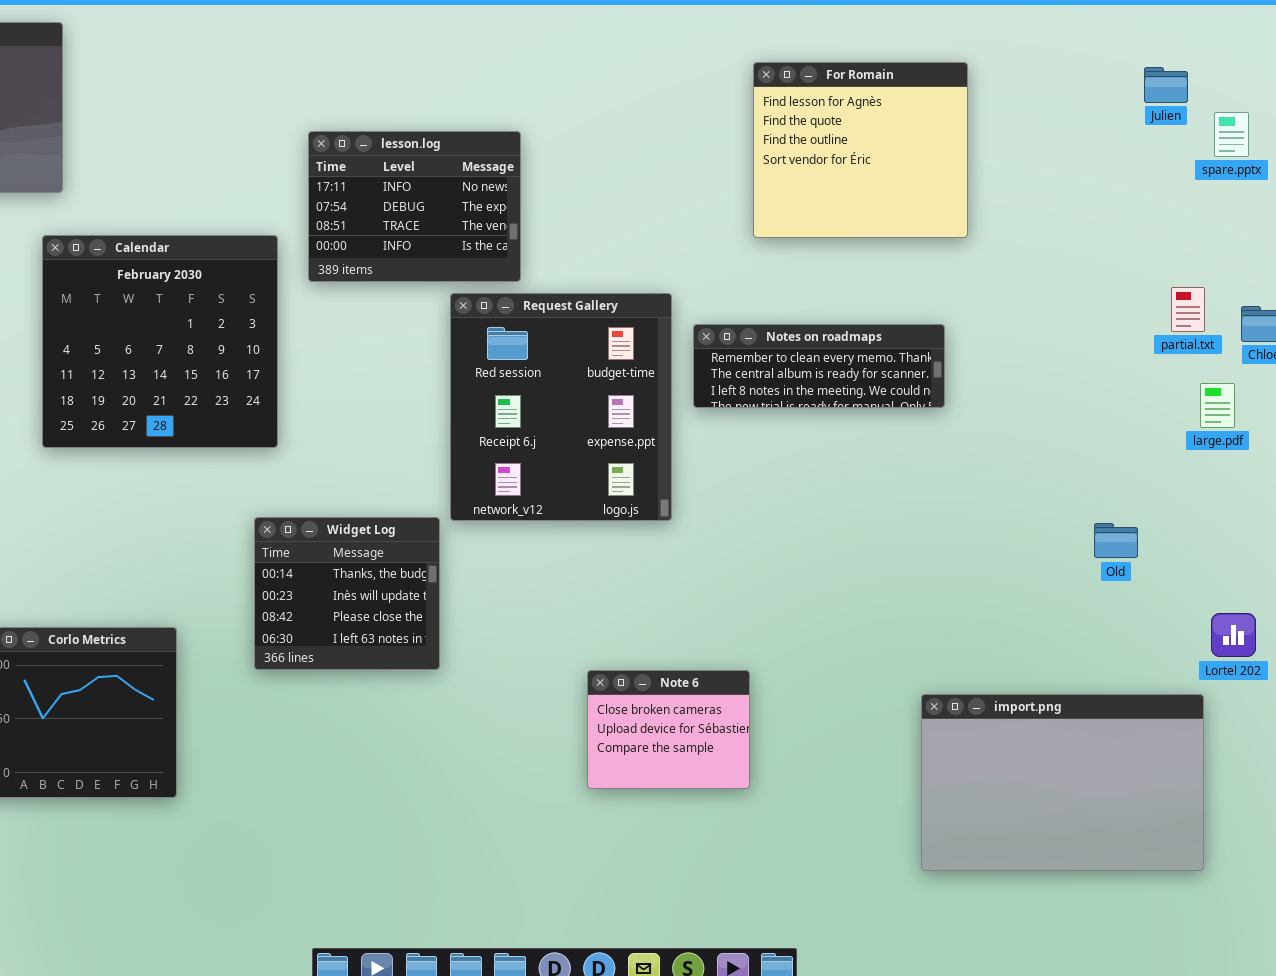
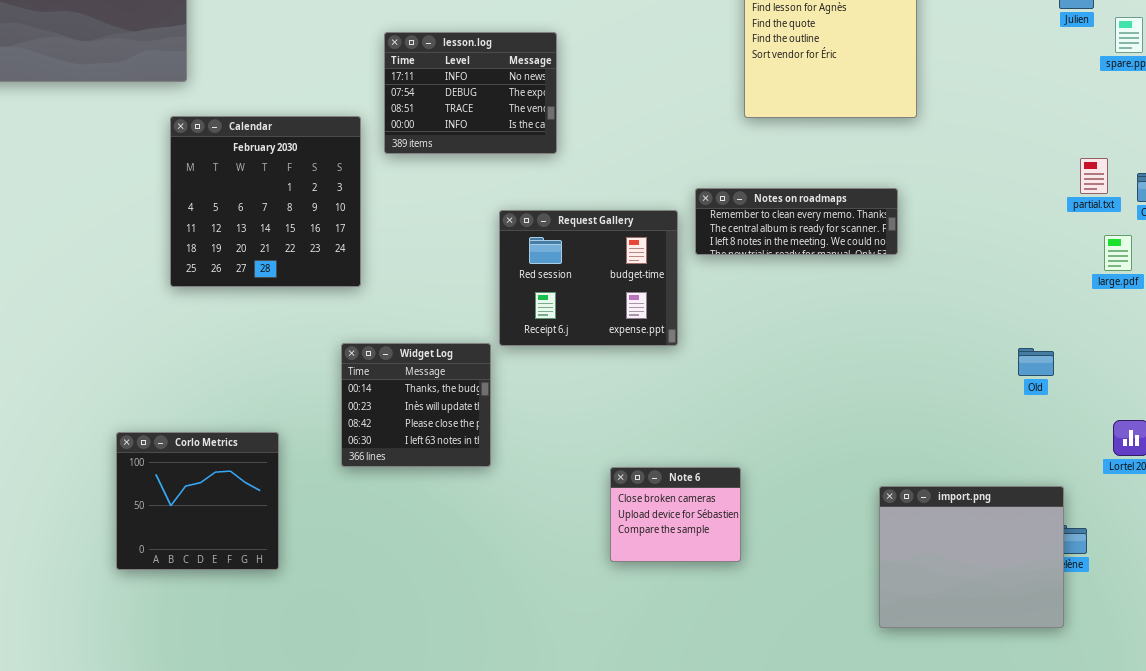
Request Gallery: [450,293,672,521] -> [499,210,678,346], resized
import.png: [921,694,1204,871] -> [879,486,1064,628], resized

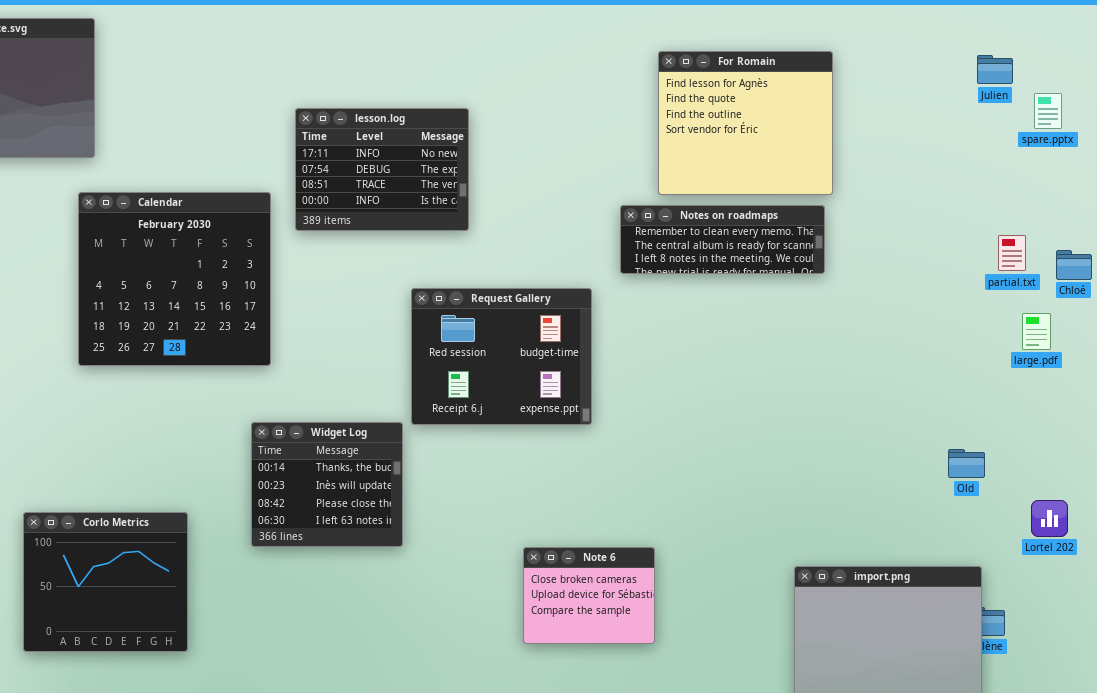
Notes on roadmaps: [695,188,898,255] -> [620,205,825,274], moved
Old: [1018,348,1054,376] -> [948,449,985,478], moved

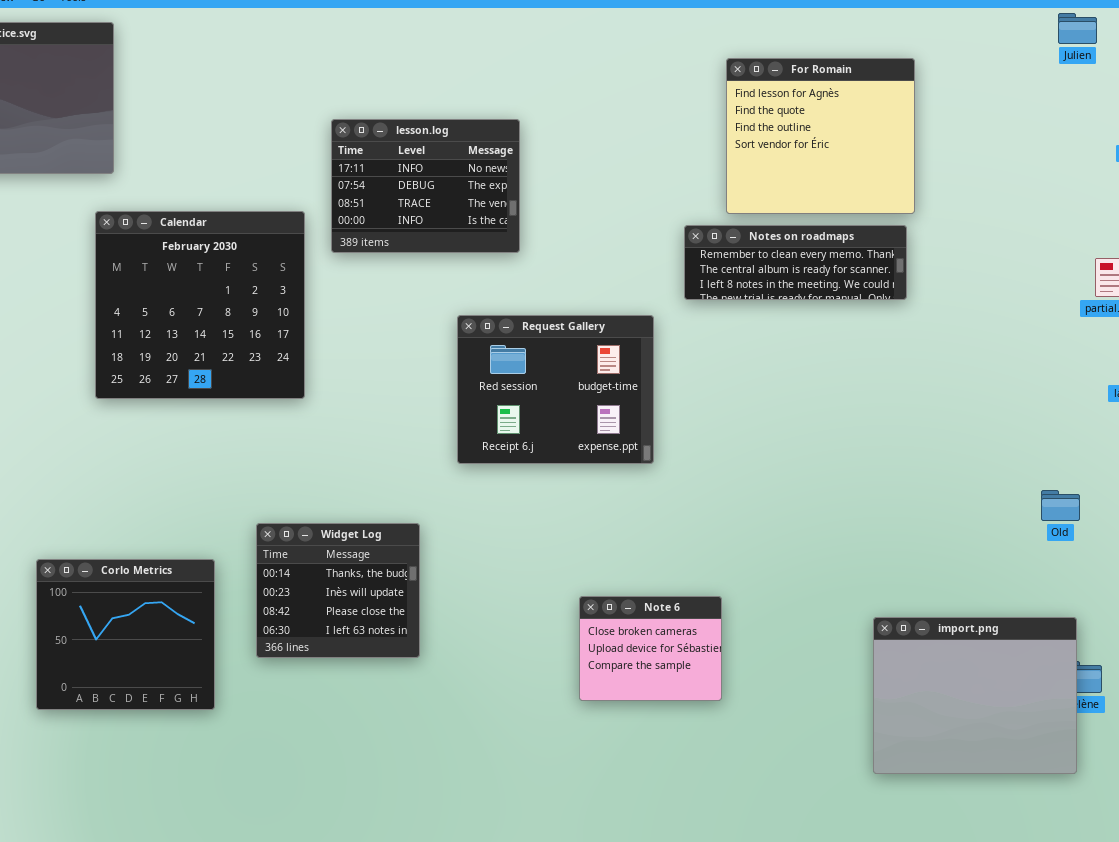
Julien: [977,55,1013,84] -> [1058,13,1097,44], moved
Widget Log: [251,422,403,547] -> [256,523,420,658], moved

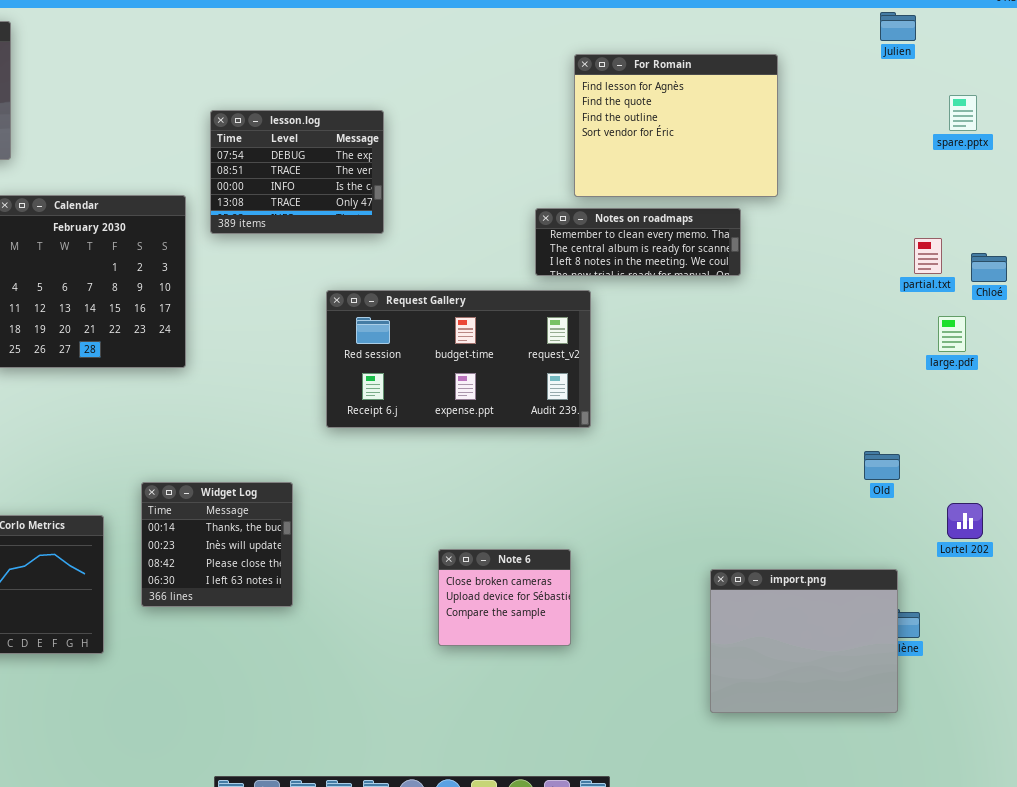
For Romain: [726,58,915,214] -> [574,54,778,197], resized
lesson.log: [331,119,520,253] -> [210,110,384,234], scrolled down 1 row
Request Gallery: [457,315,654,464] -> [326,290,591,428], resized

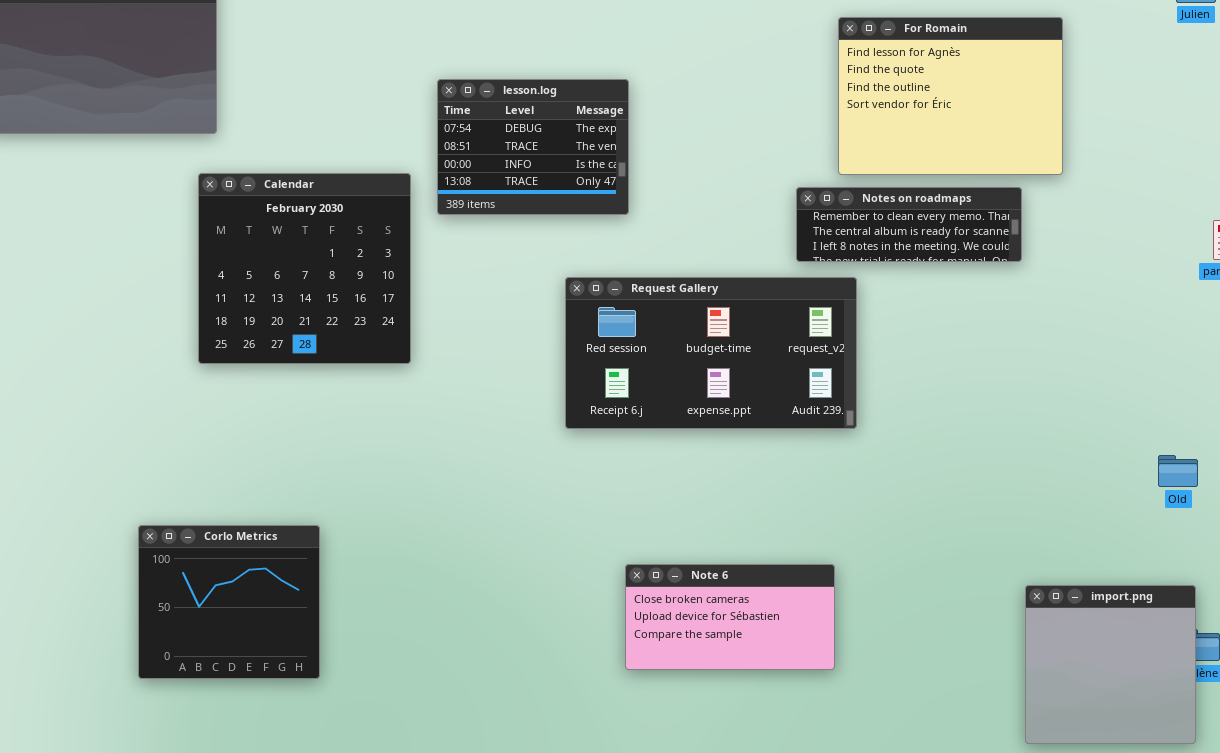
Widget Log: [141,482,293,607] -> none, closed
Note 6: [438,549,571,646] -> [625,564,835,670], resized
import.png: [710,569,898,713] -> [1025,585,1196,744], resized

